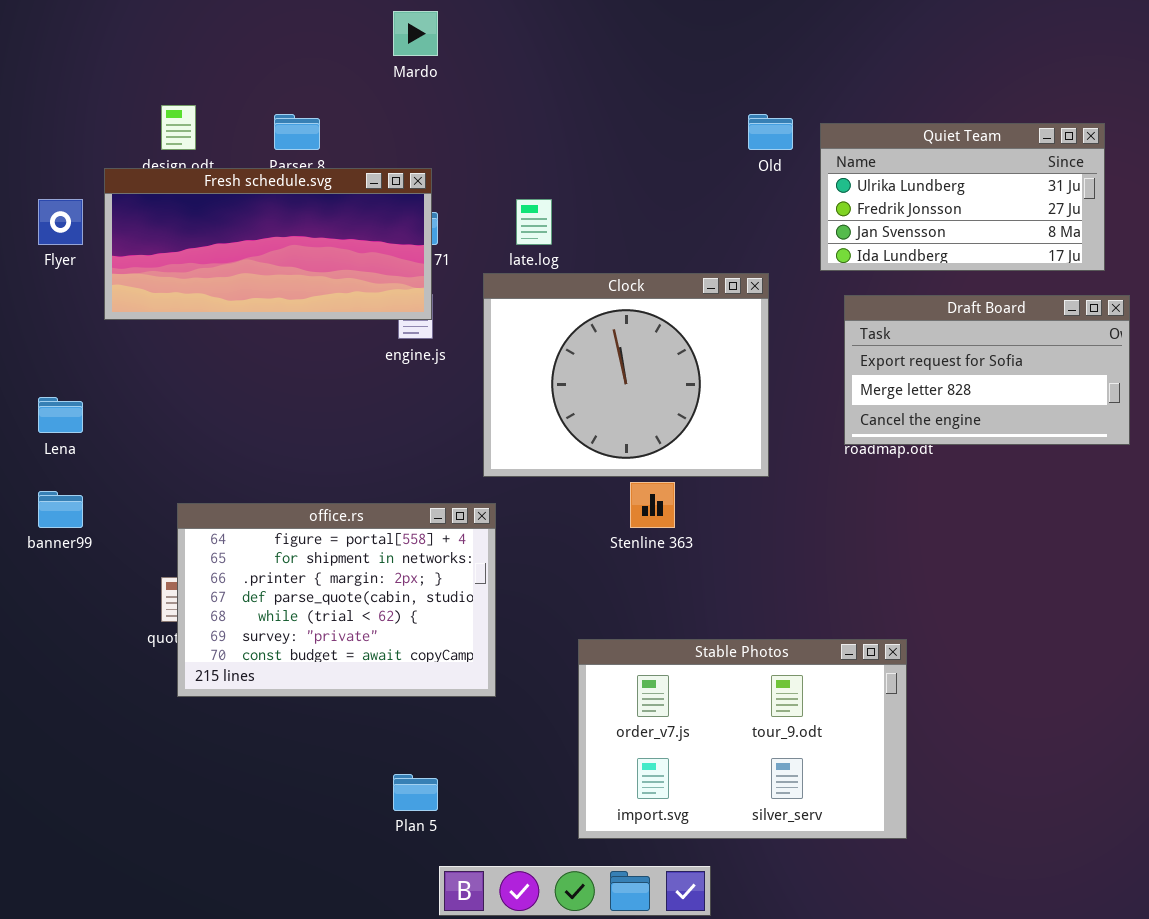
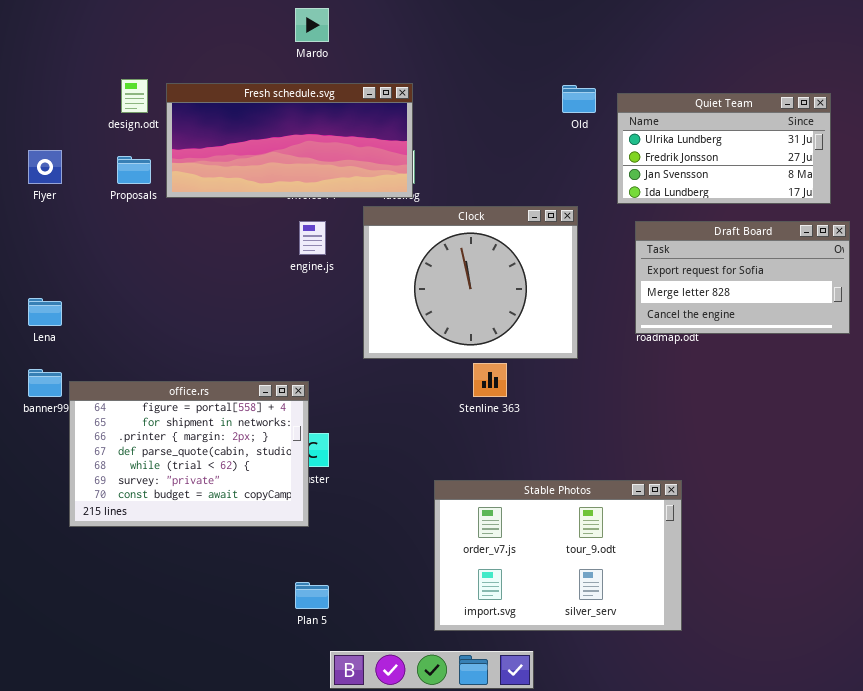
Fresh schedule.svg: [104,168,432,320] -> [166,83,413,198], moved
office.rs: [177,503,496,697] -> [69,381,309,527], moved

